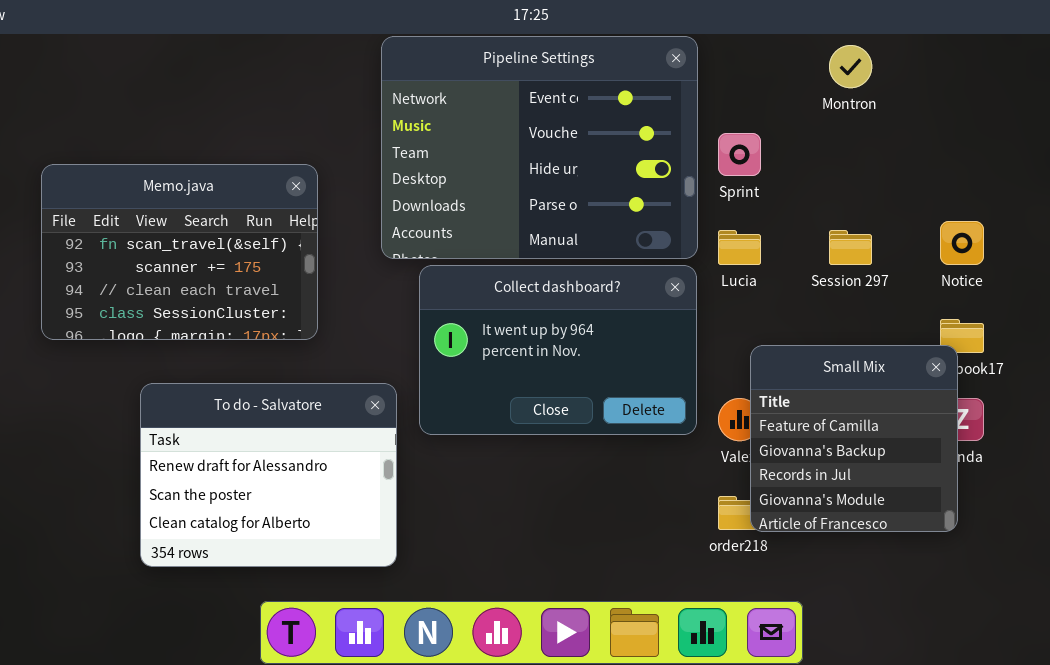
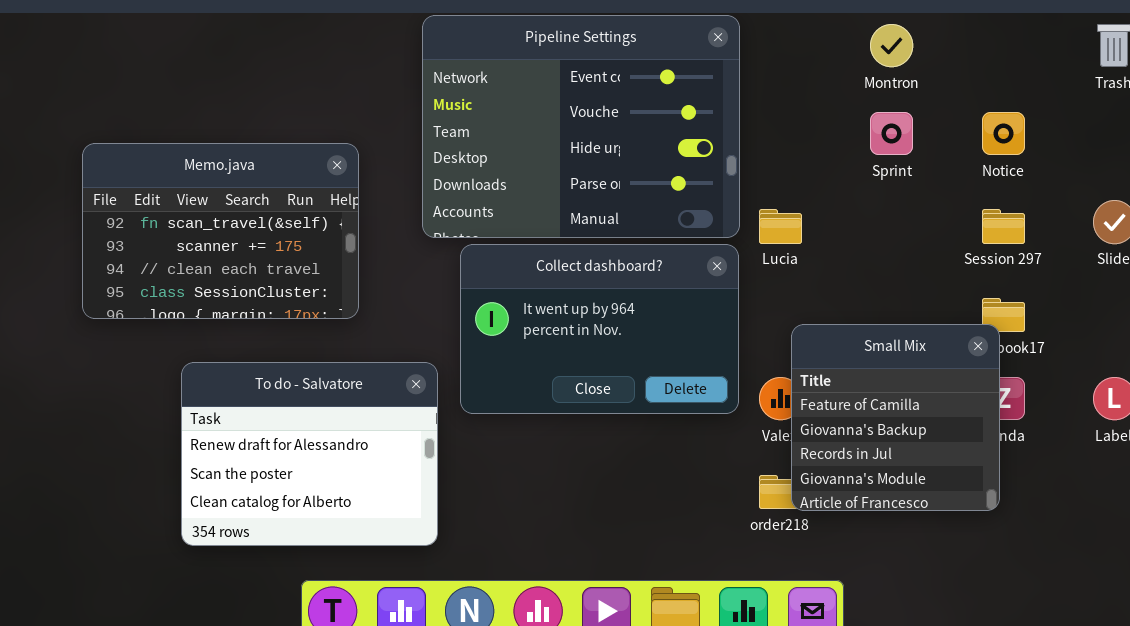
Sprint: [718,133,761,176] -> [870,112,913,155], moved
Notice: [940,221,984,265] -> [982,112,1025,155], moved
Session 297: [829,230,872,265] -> [982,209,1025,244], moved

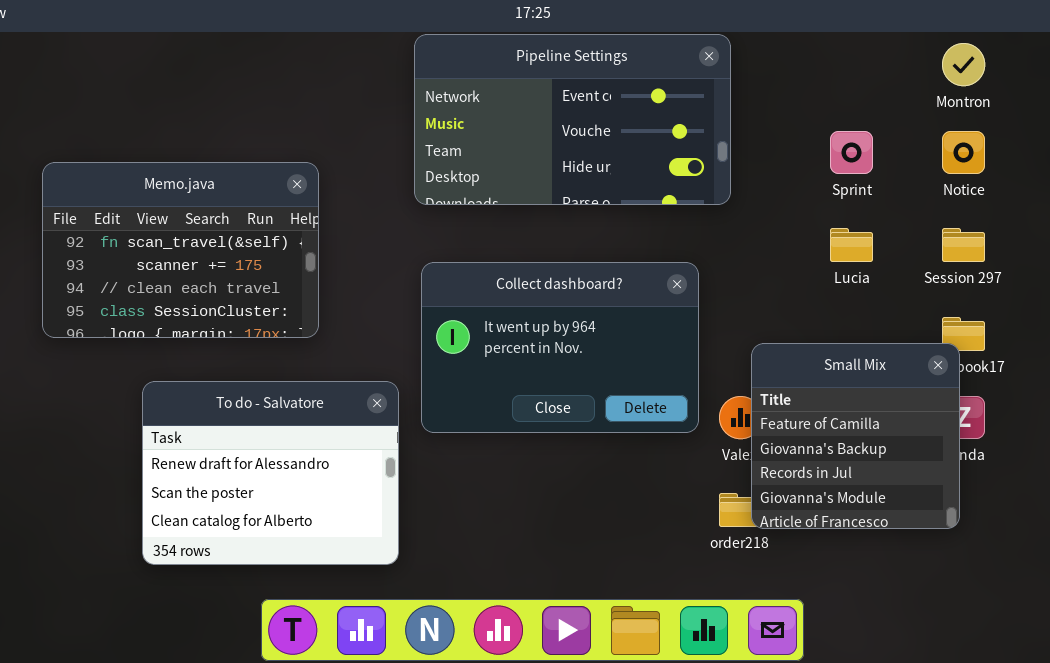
Pipeline Settings: [422,15,740,238] -> [414,34,731,205], moved, resized
Montron: [870,24,913,67] -> [942,43,985,86], moved
Lucia: [759,209,802,244] -> [830,228,873,262], moved

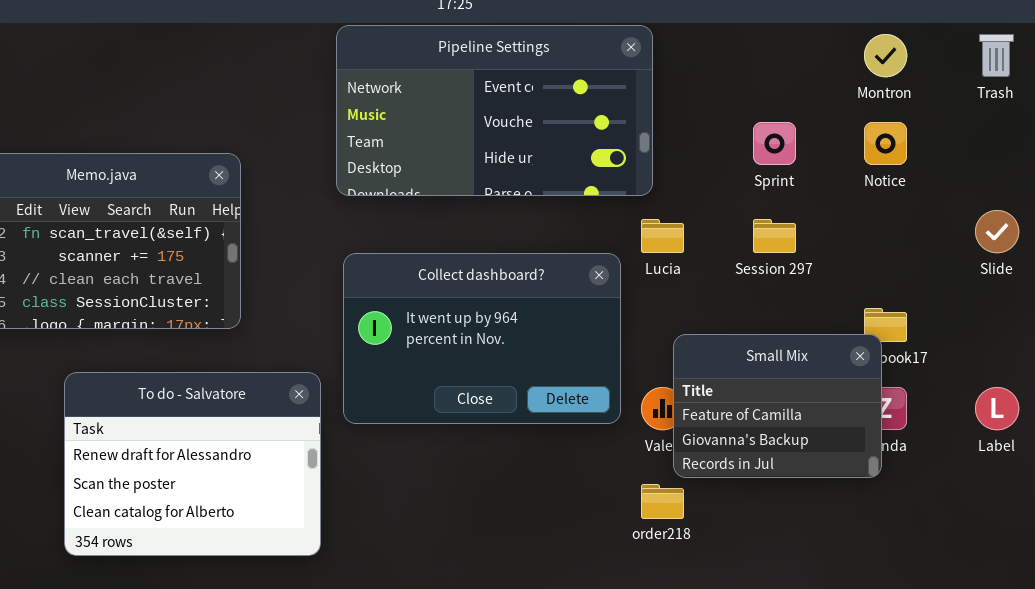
Lucia: [830,228,873,262] -> [641,219,684,253], moved
Session 297: [942,228,985,262] -> [753,219,796,253], moved
Small Mix: [751,343,960,529] -> [673,334,882,478], resized

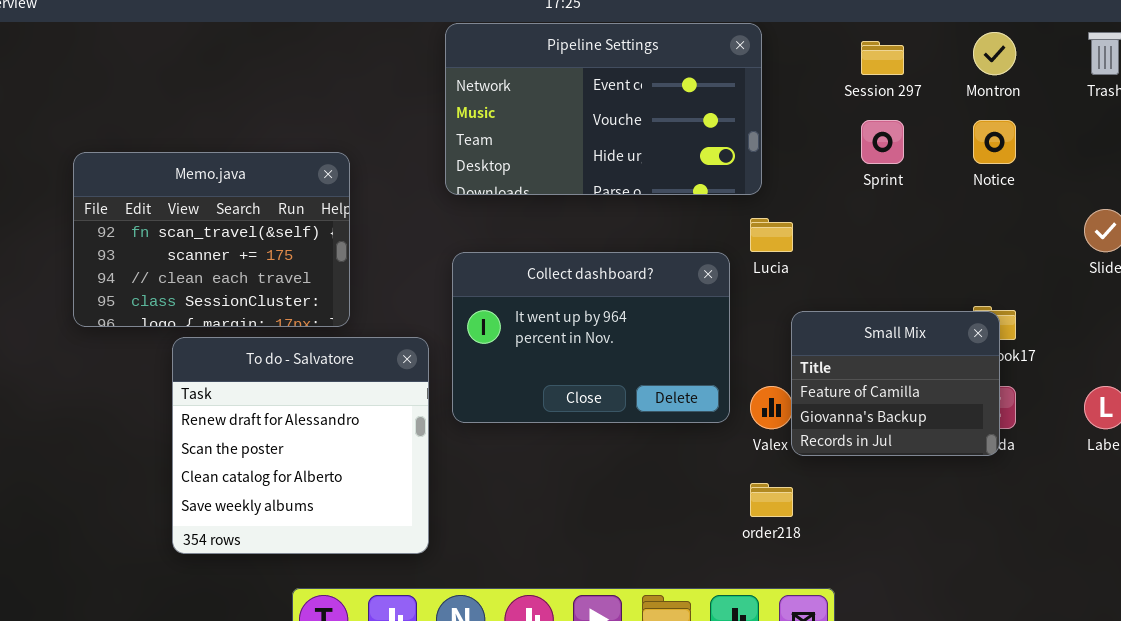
Session 297: [753,219,796,253] -> [861,41,904,75], moved
Small Mix: [673,334,882,478] -> [791,311,1000,456], moved
To do - Salvatore: [64,372,321,556] -> [172,337,429,554], resized

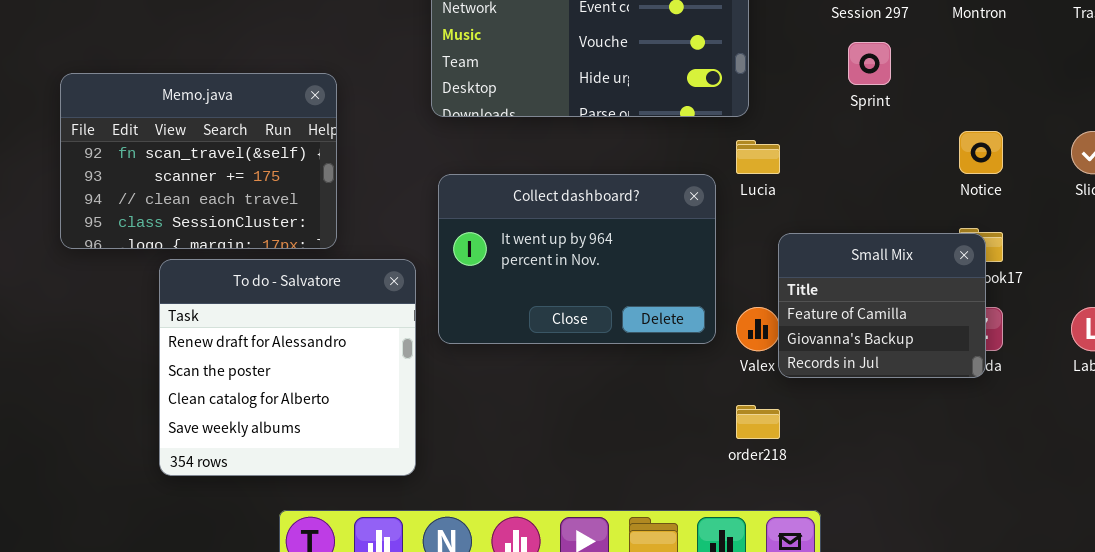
Notice: [973,120,1016,164] -> [959,131,1003,174], moved

